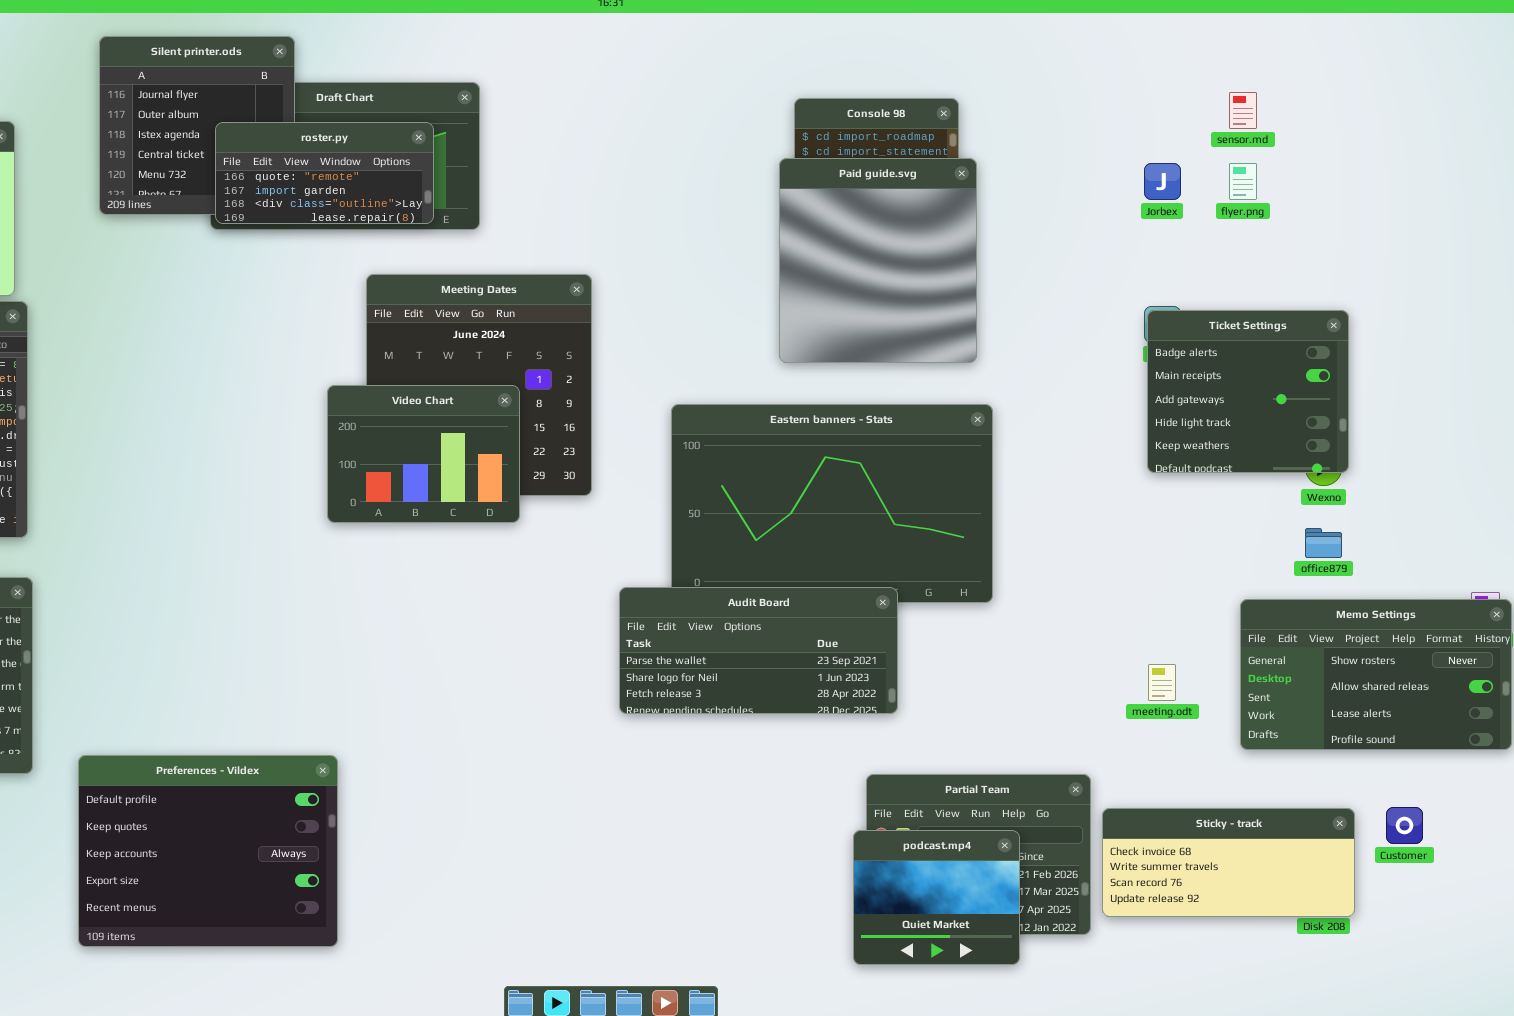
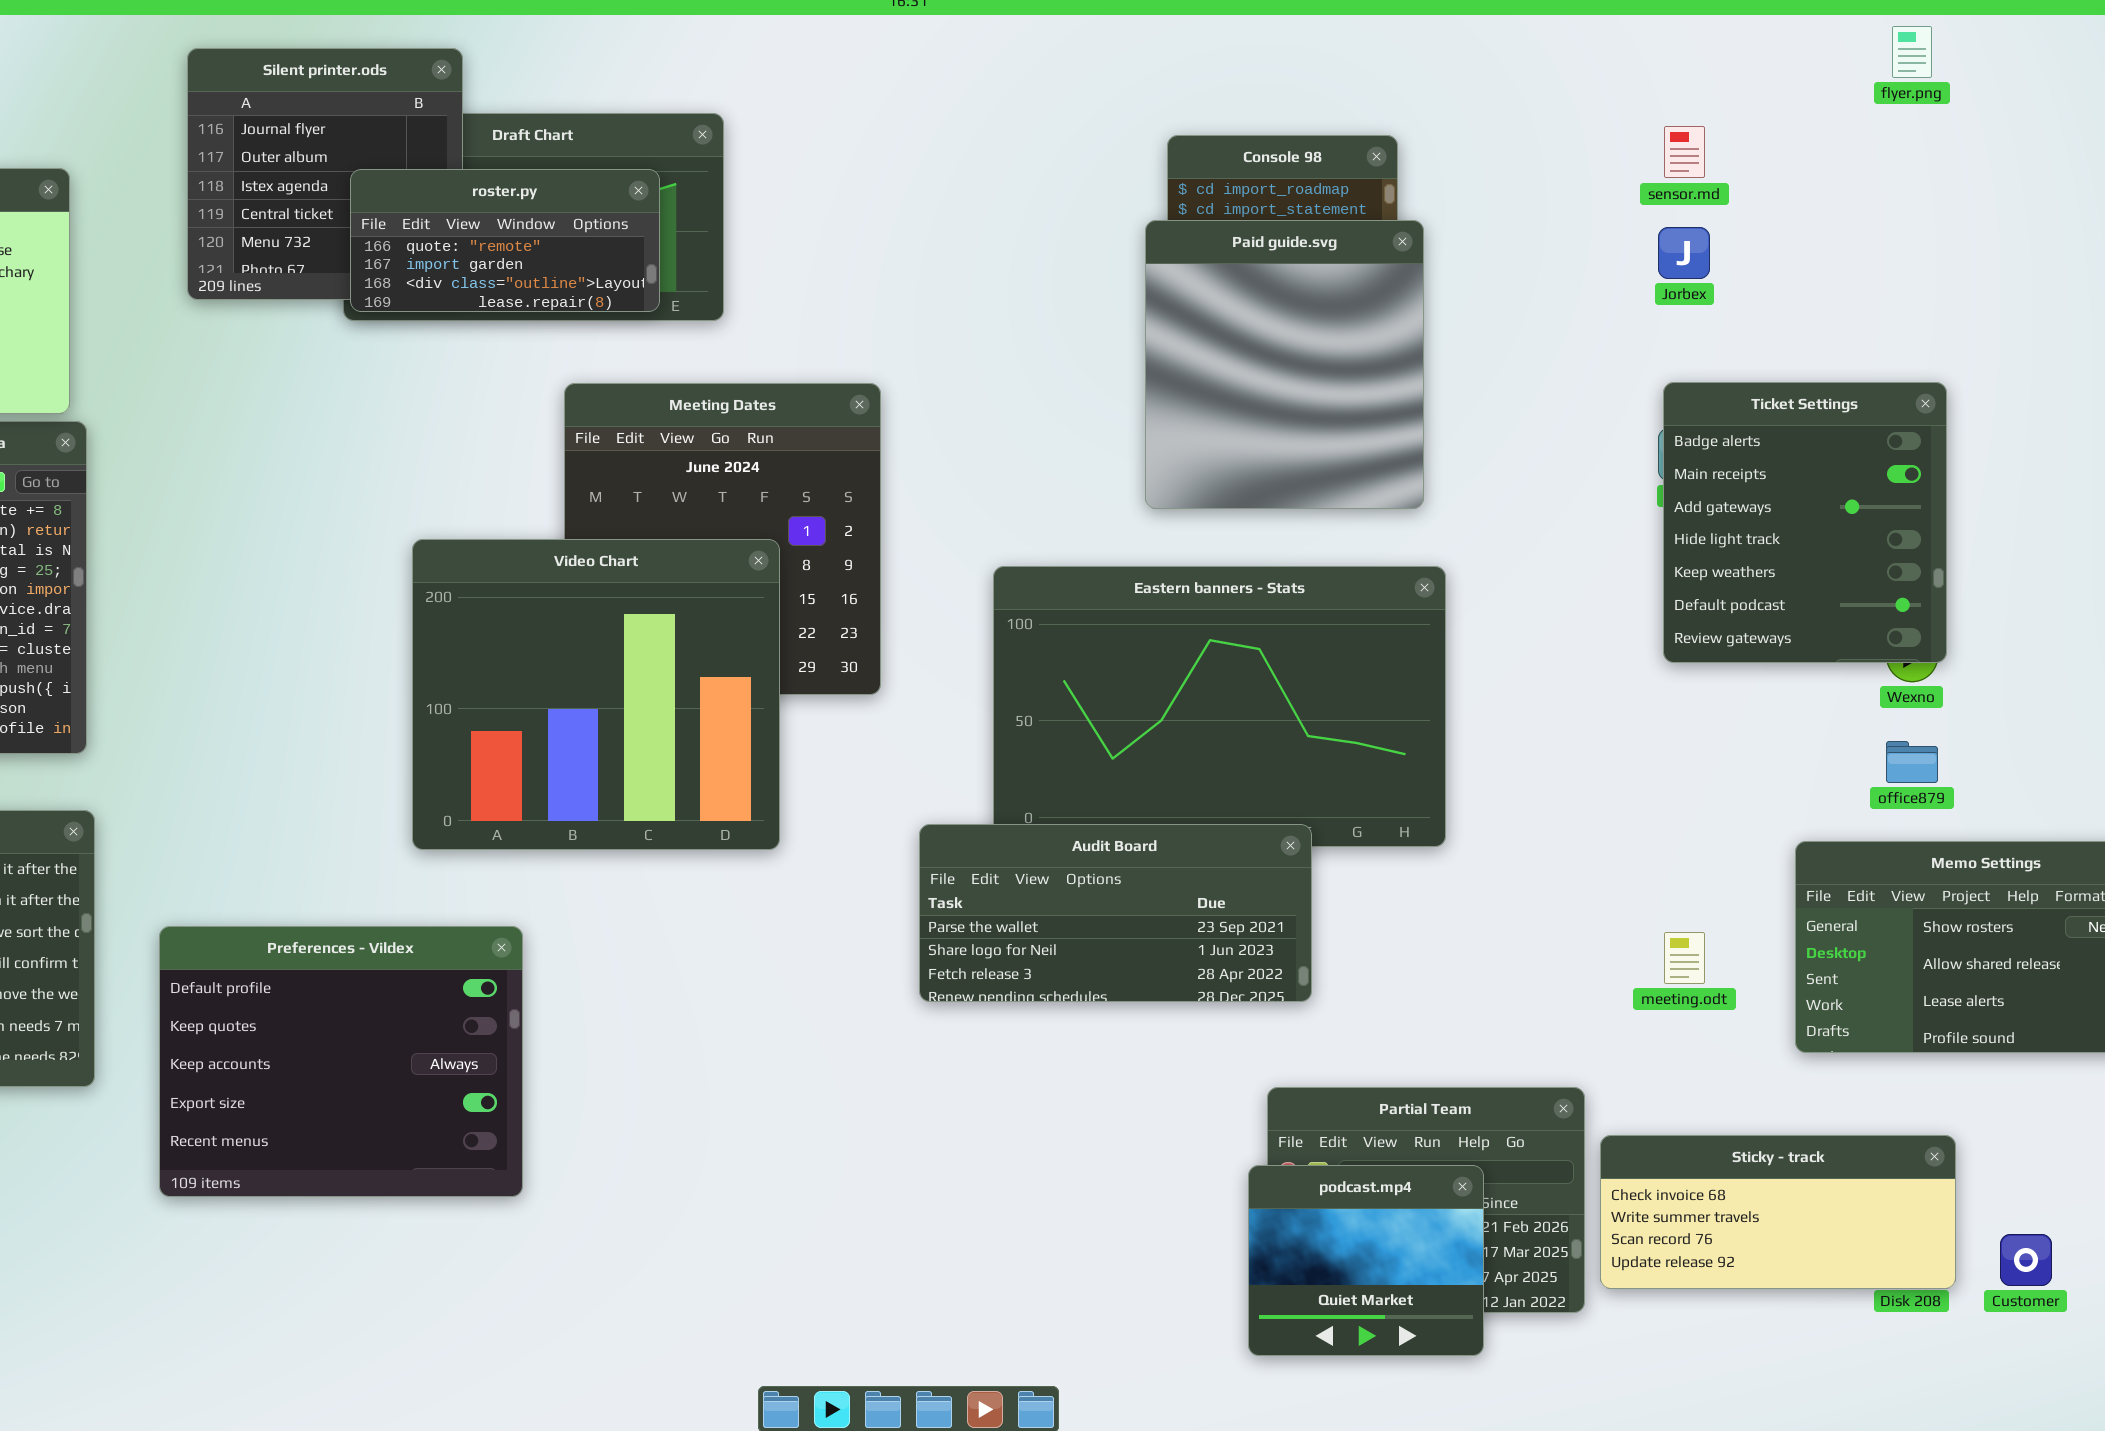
sensor.md: [1229,92,1257,129] -> [1664,126,1705,178], moved
flyer.png: [1229,163,1257,200] -> [1892,26,1932,78], moved
Ticket Settings: [1147,310,1349,473] -> [1663,382,1947,663], resized
Video Chart: [327,385,520,523] -> [412,539,780,850], resized
Preferences - Vildex: [78,755,338,947] -> [159,926,523,1197], moved
Customer: [1386,807,1423,844] -> [2000,1234,2052,1286], moved

